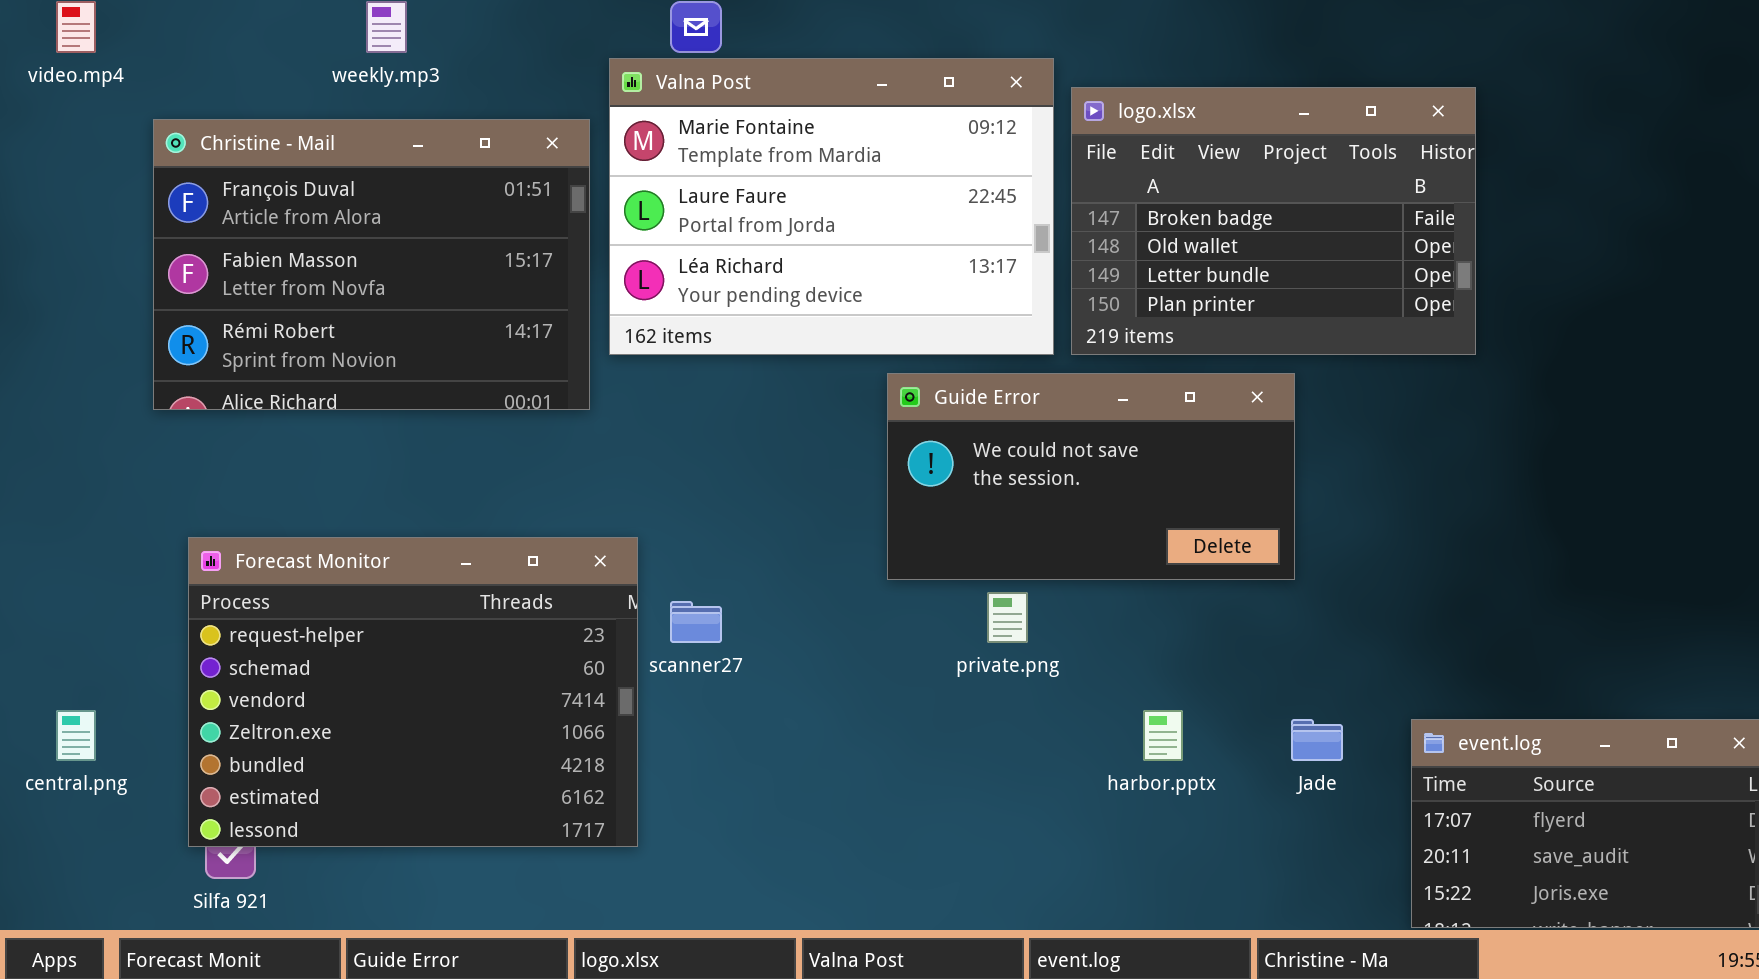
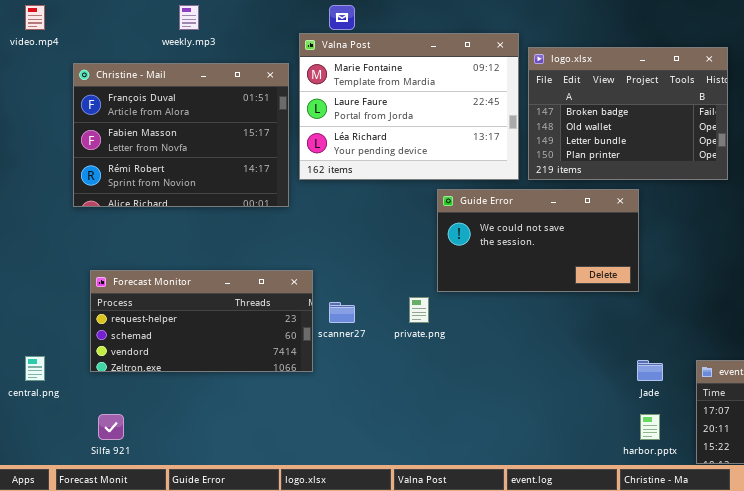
Forecast Monitor: [188,537,638,847] -> [90,270,313,372], resized
private.png: [987,592,1028,643] -> [409,297,429,323], moved
harbor.pptx: [1143,710,1183,761] -> [640,414,660,440], moved

